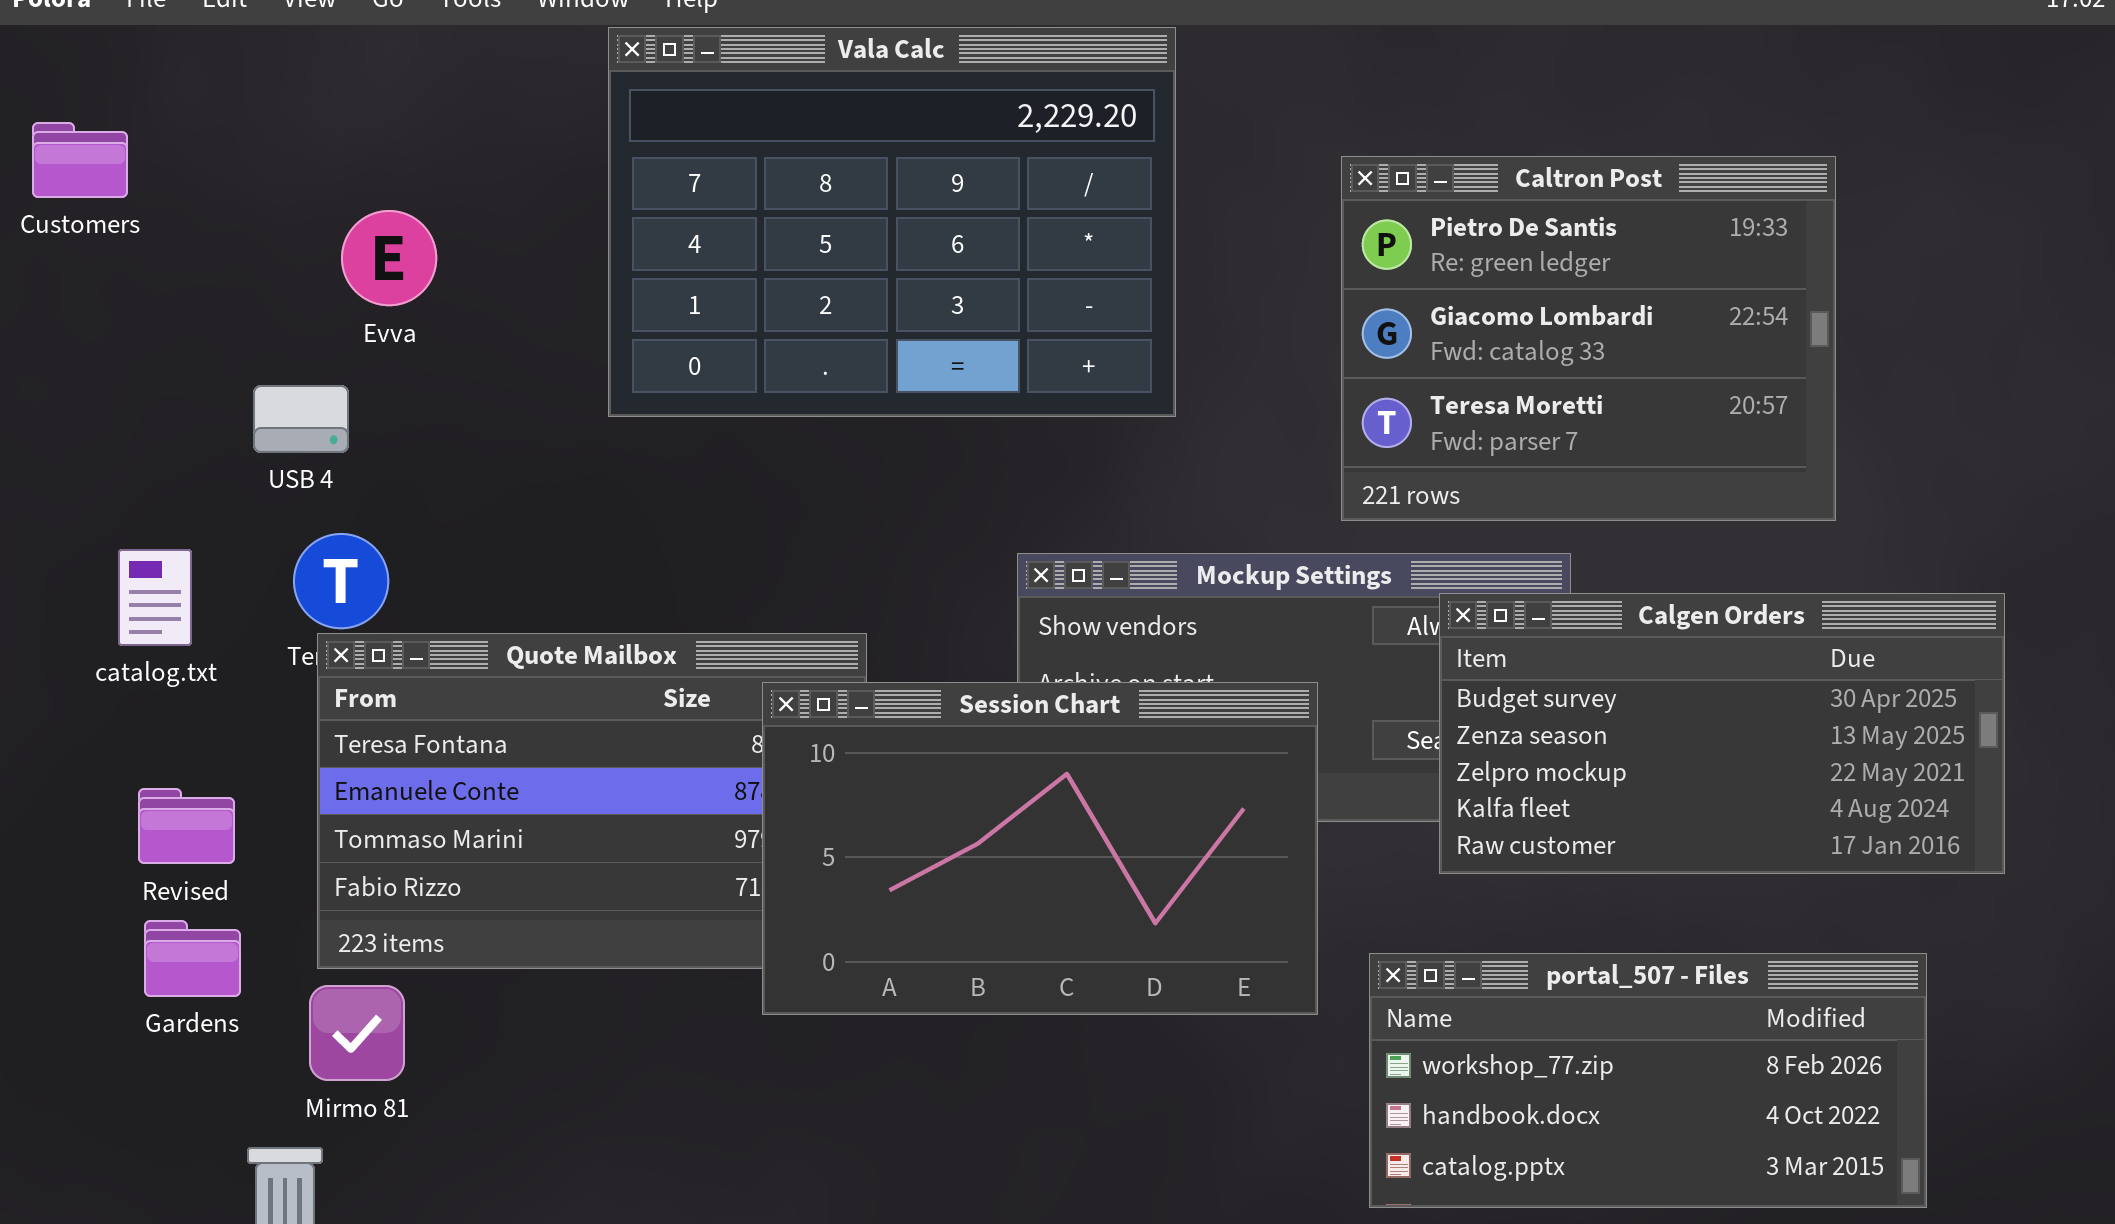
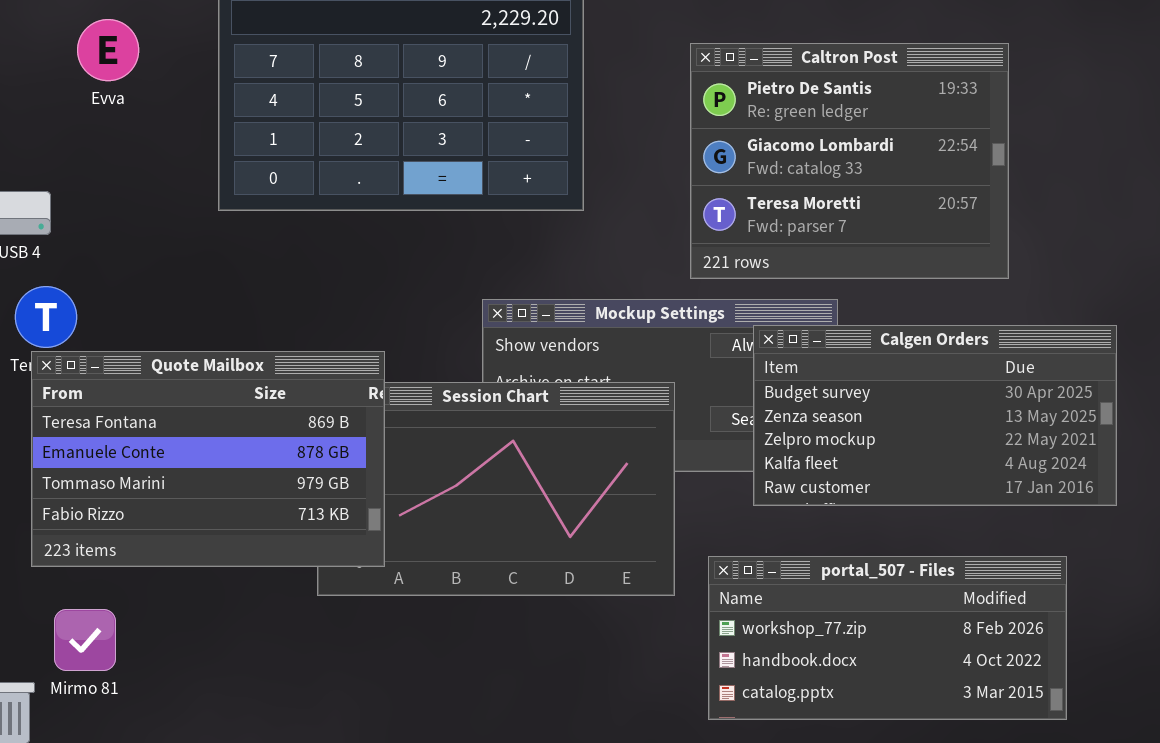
Evva: [341,210,437,306] -> [77,19,139,81], moved
Quote Mailbox: [317,633,867,969] -> [31,351,385,567], raised
Mirmo 81: [309,985,405,1081] -> [54,609,116,671], moved

